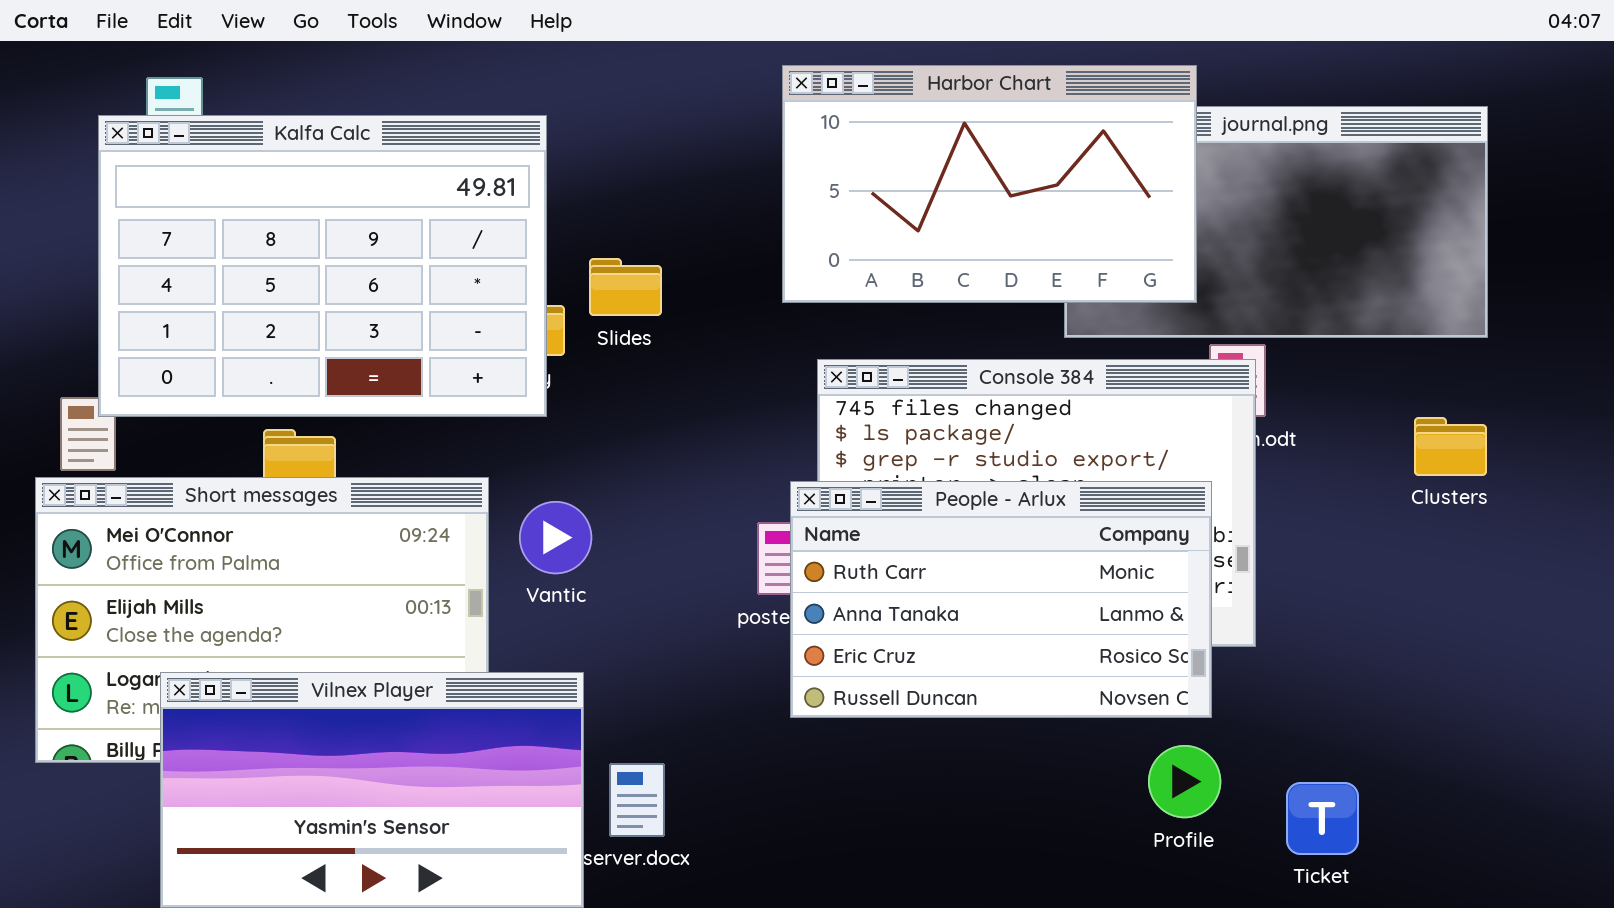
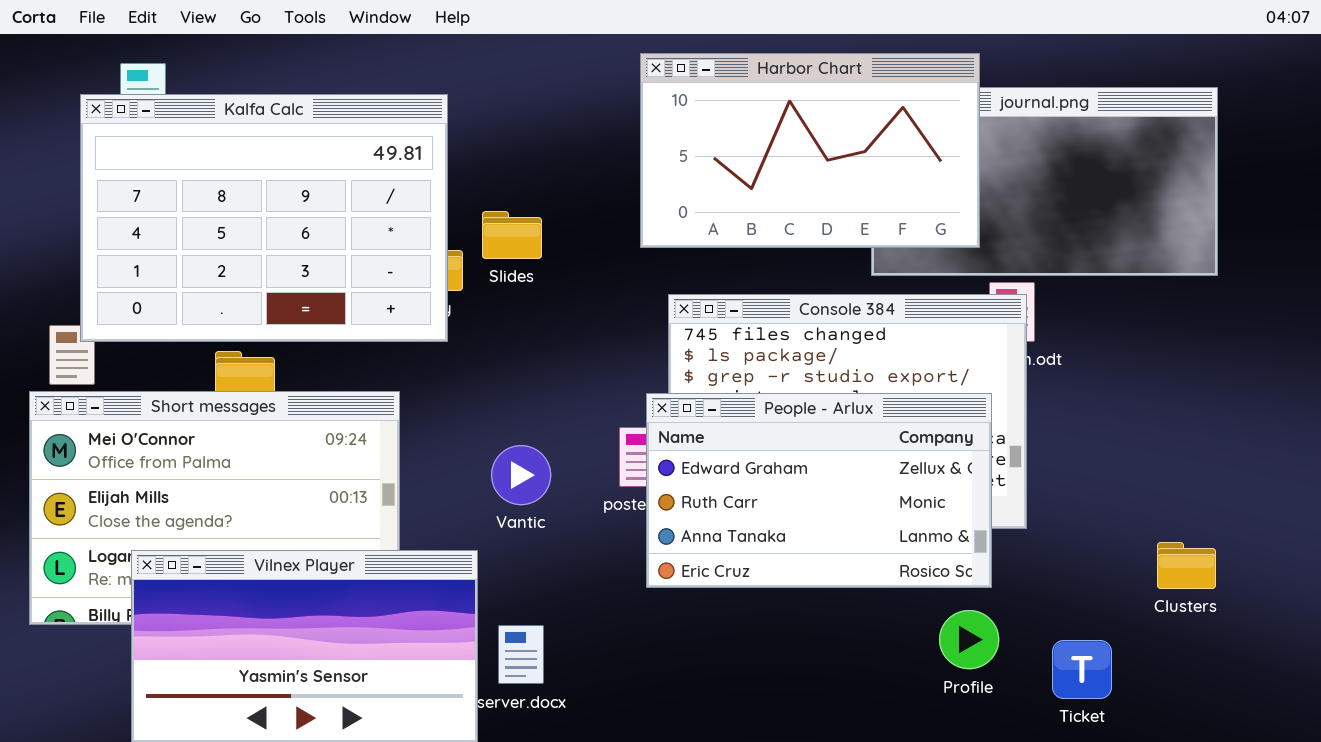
Clusters: [1414,417,1487,476] -> [1157,542,1216,589], moved
People - Arlux: [790,481,1212,718] -> [646,393,992,588], scrolled up 1 row
Vantic: [519,501,592,574] -> [491,445,551,505], moved

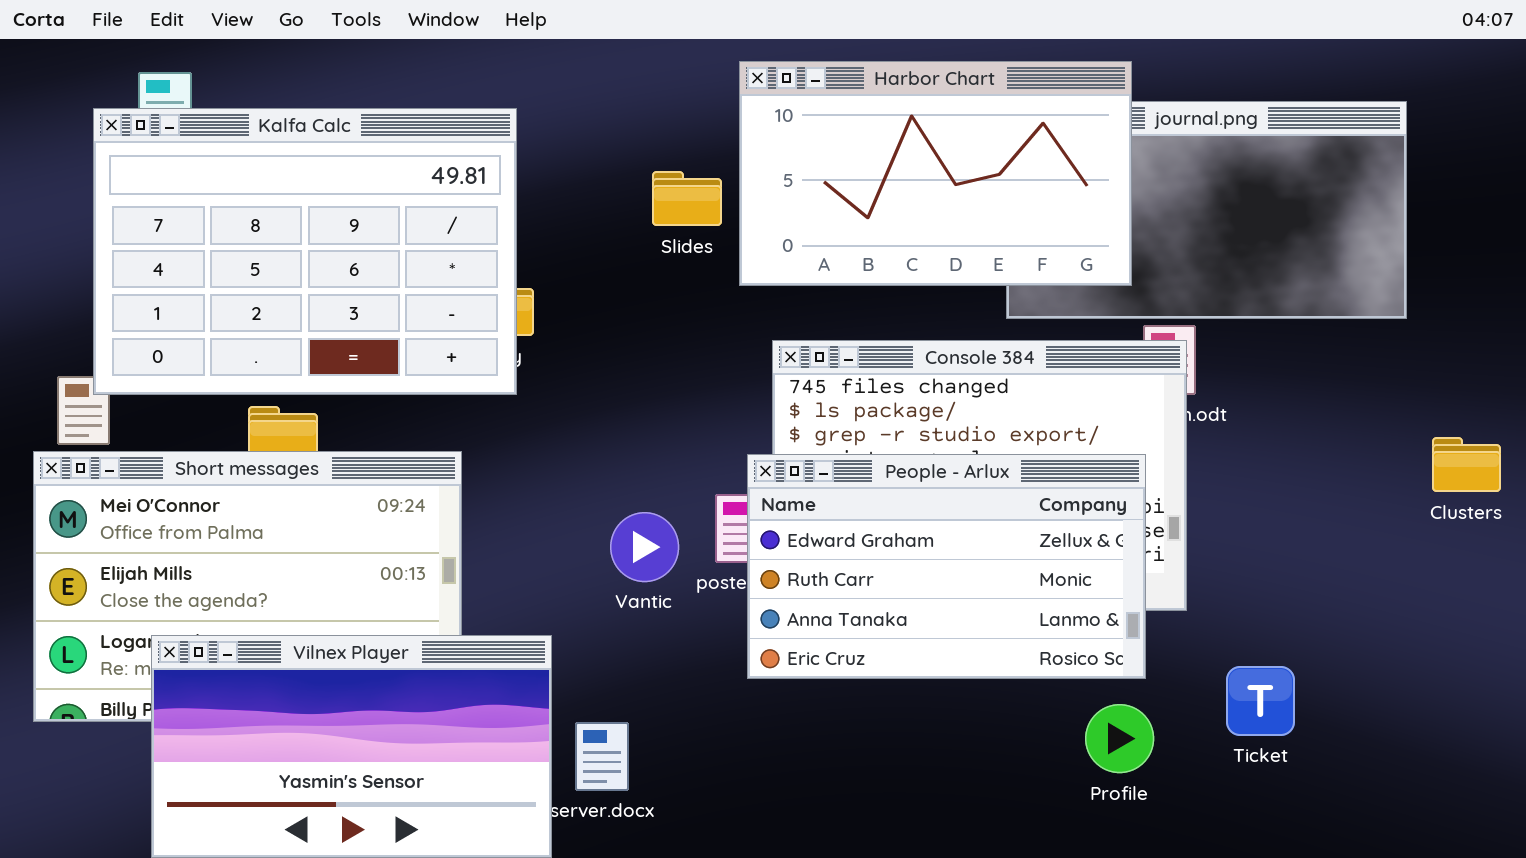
Slides: [482,211,542,259] -> [652,171,722,226], moved
Vantic: [491,445,551,505] -> [610,512,679,582], moved
Clusters: [1157,542,1216,589] -> [1432,437,1501,492], moved
Ticket: [1052,640,1112,699] -> [1226,666,1295,736], moved

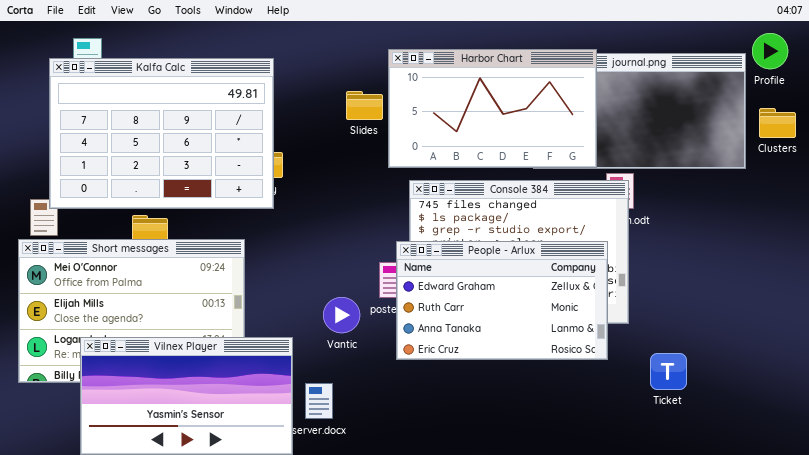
Harbor Chart: [739,61,1132,286] -> [388,49,597,168], moved
Clusters: [1432,437,1501,492] -> [759,108,796,138], moved
Vantic: [610,512,679,582] -> [323,297,360,333], moved
Profile: [1085,704,1154,773] -> [752,33,788,69], moved

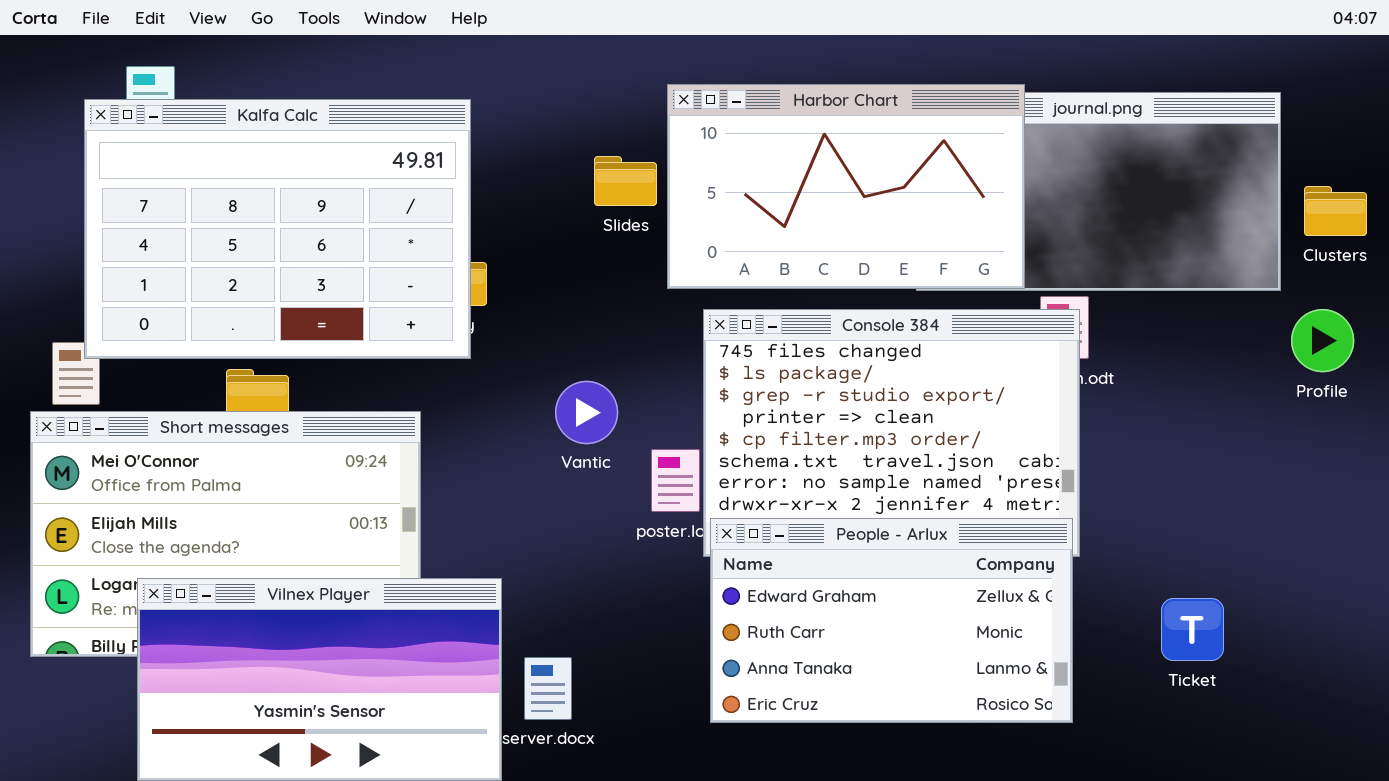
Profile: [752,33,788,69] -> [1291,309,1354,372], moved
People - Arlux: [396,241,608,360] -> [710,518,1073,723], moved
Vantic: [323,297,360,333] -> [555,381,618,444], moved
Ticket: [650,353,687,390] -> [1161,598,1224,661], moved

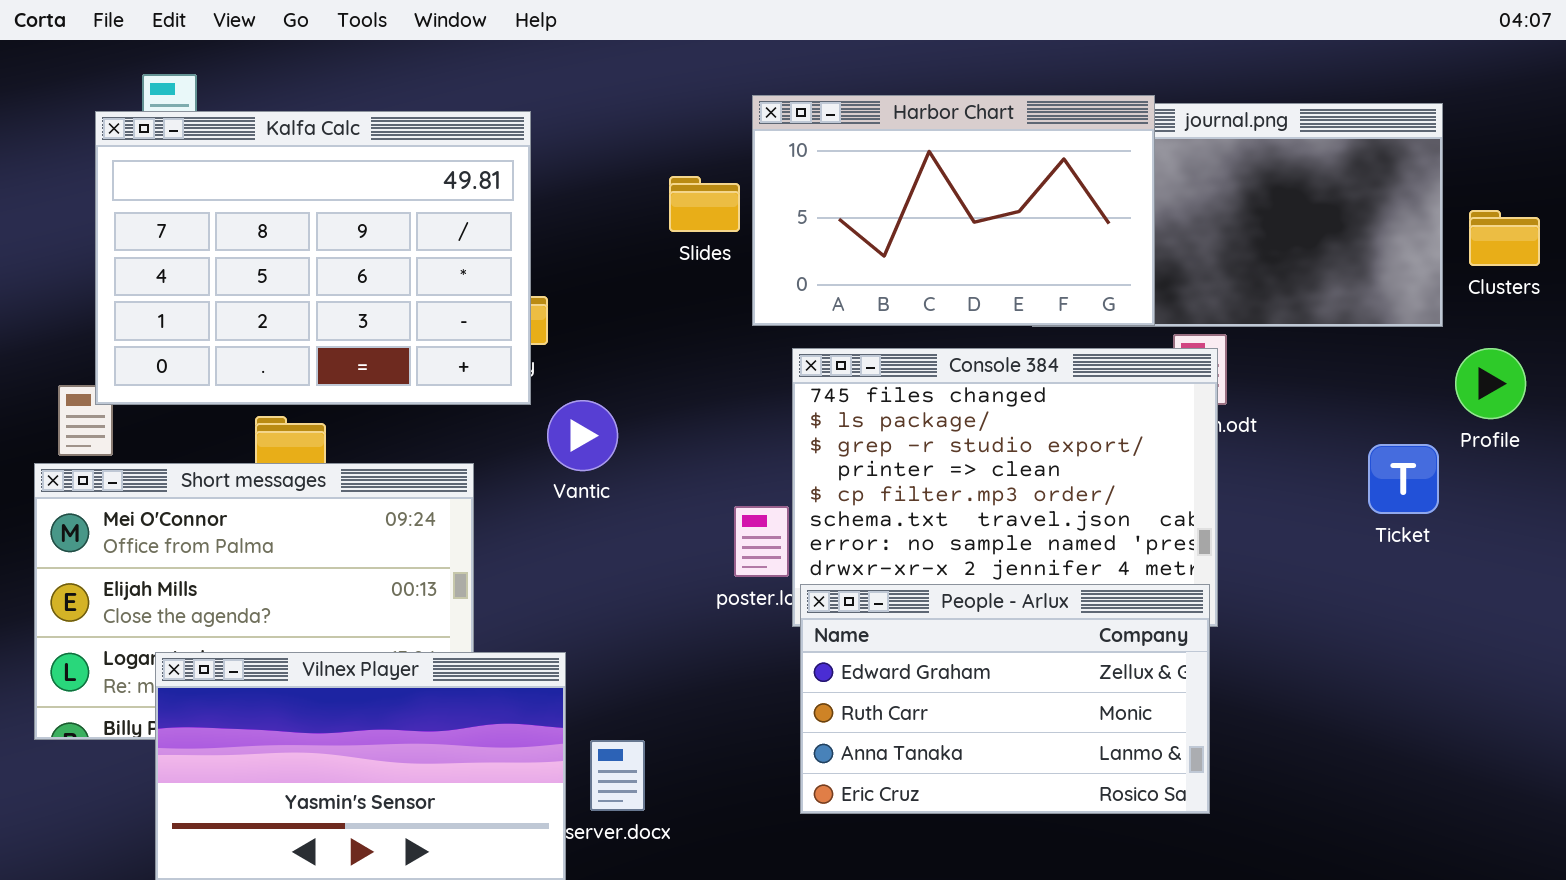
Vantic: [555,381,618,444] -> [547,400,618,471], moved
Ticket: [1161,598,1224,661] -> [1368,444,1439,514], moved

